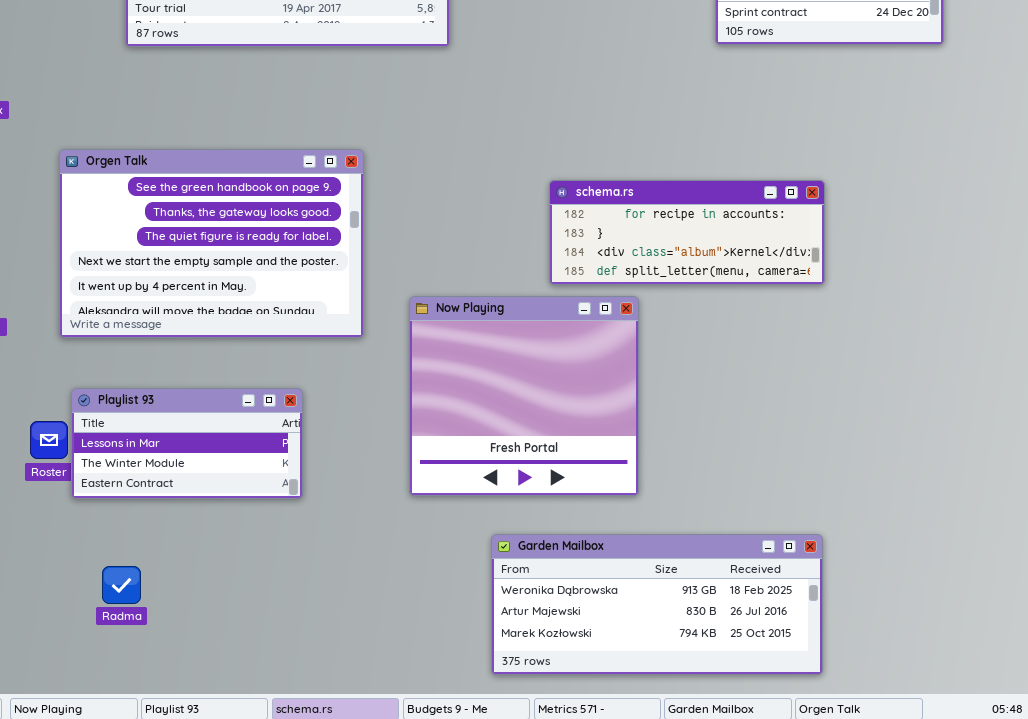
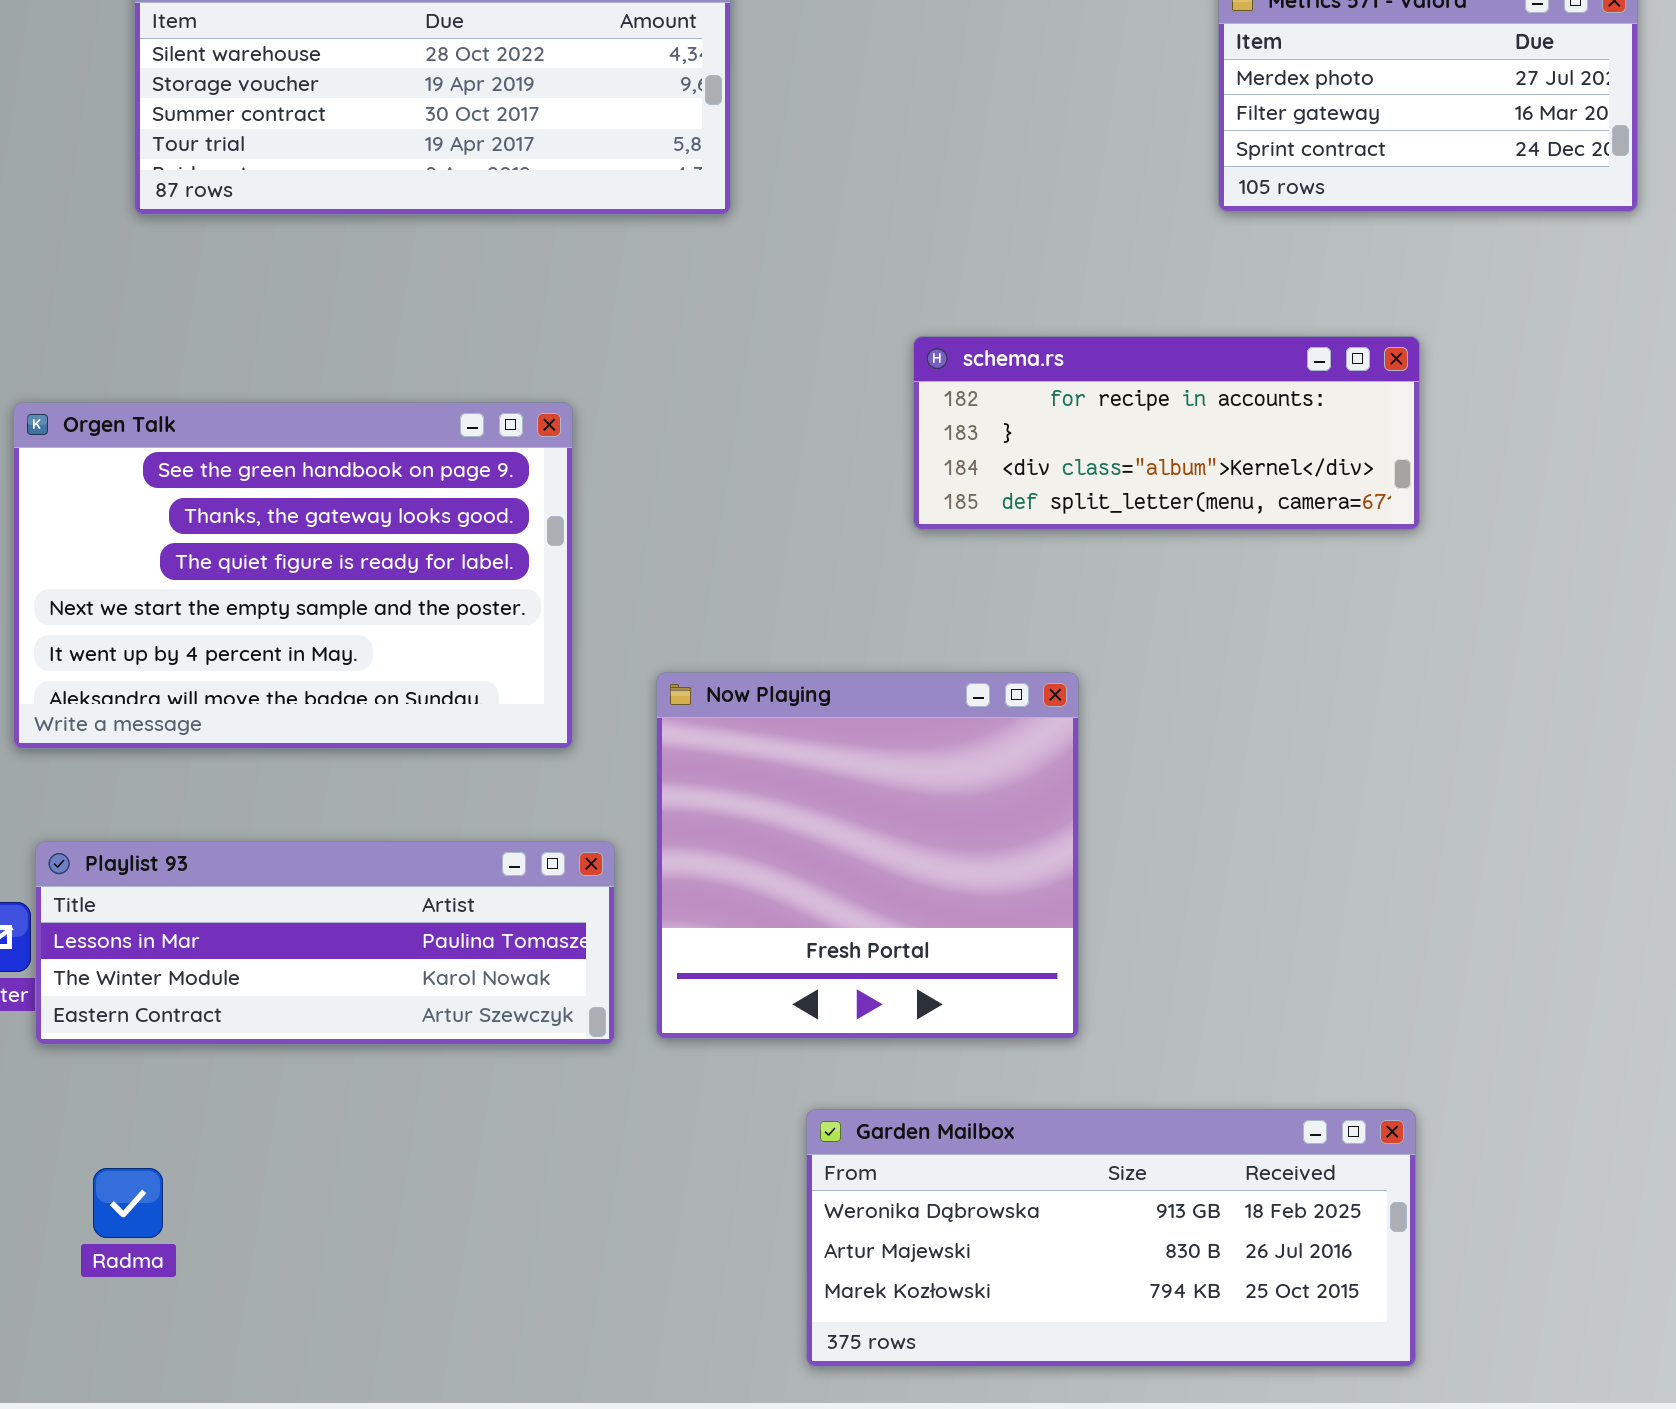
schema.rs: [549,180,825,285] -> [913,336,1420,530], moved
Playlist 93: [71,388,303,499] -> [35,841,615,1045], resized

